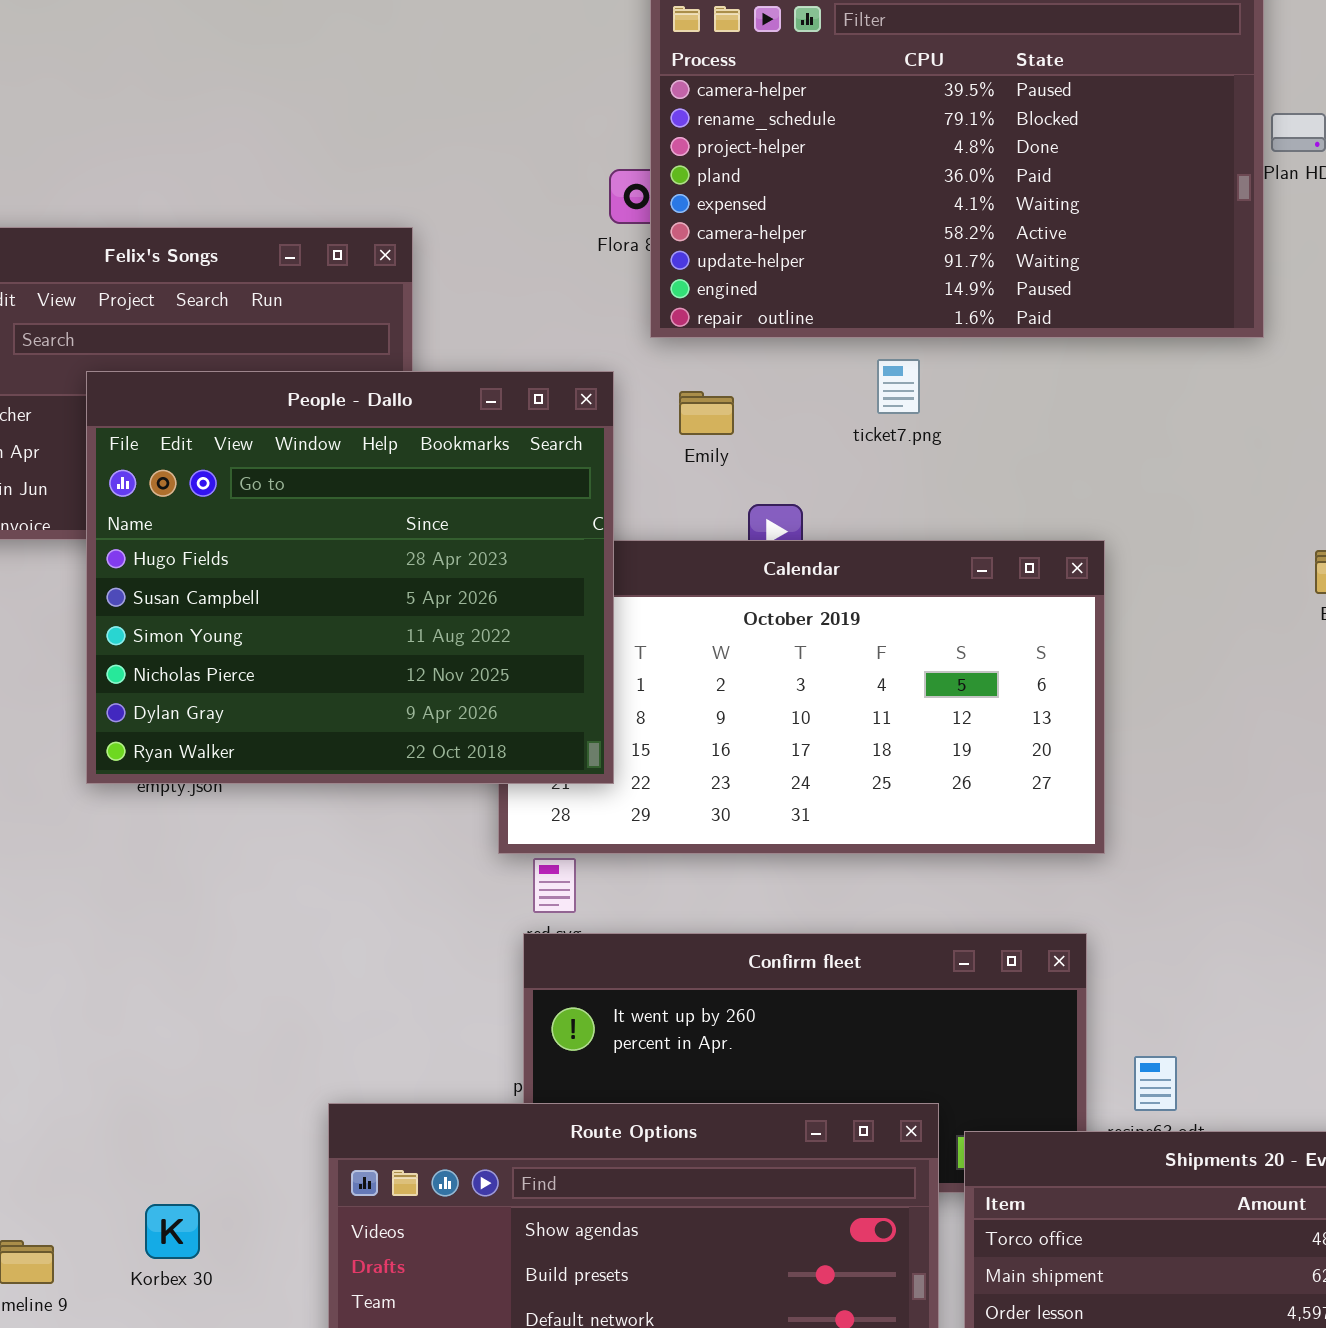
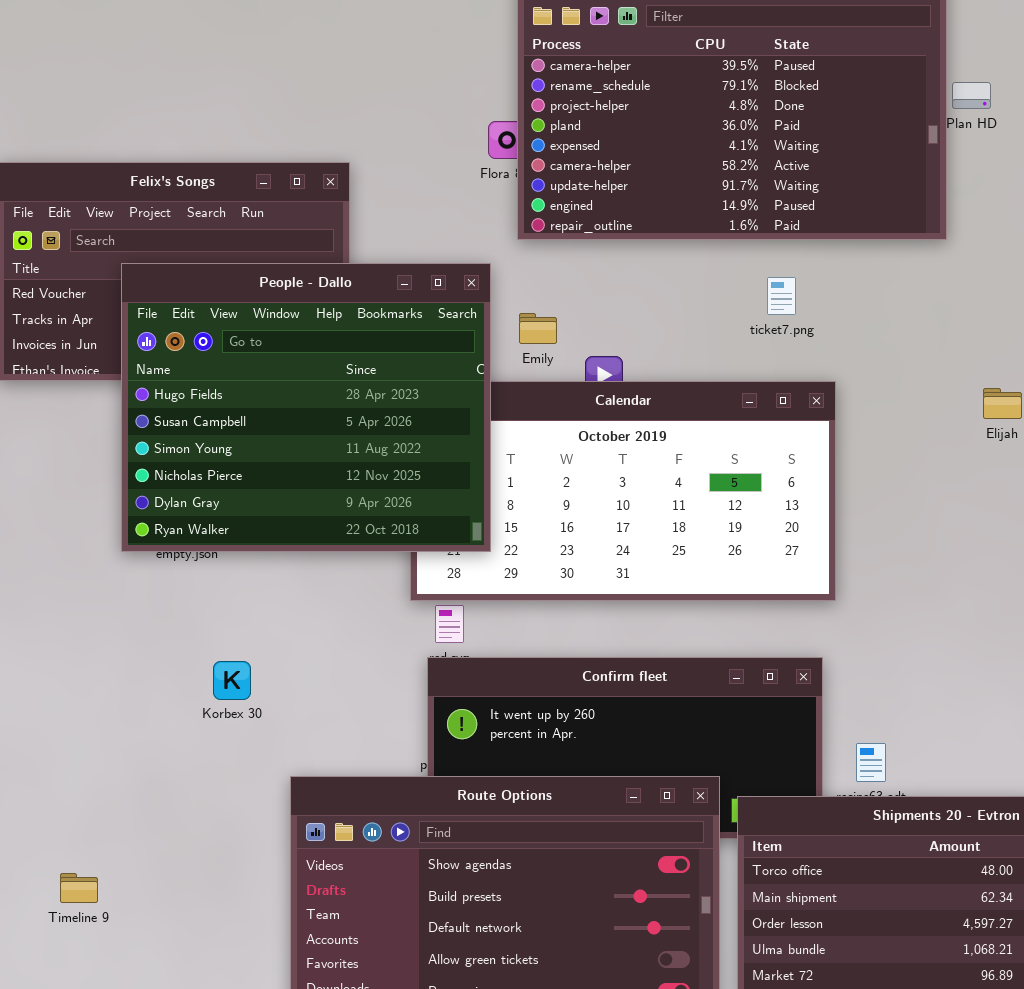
ticket7.png: [877,359,920,414] -> [767,277,796,315], moved
Emily: [679,391,734,435] -> [519,313,557,344], moved
Korbex 30: [145,1204,200,1259] -> [213,661,251,700], moved

